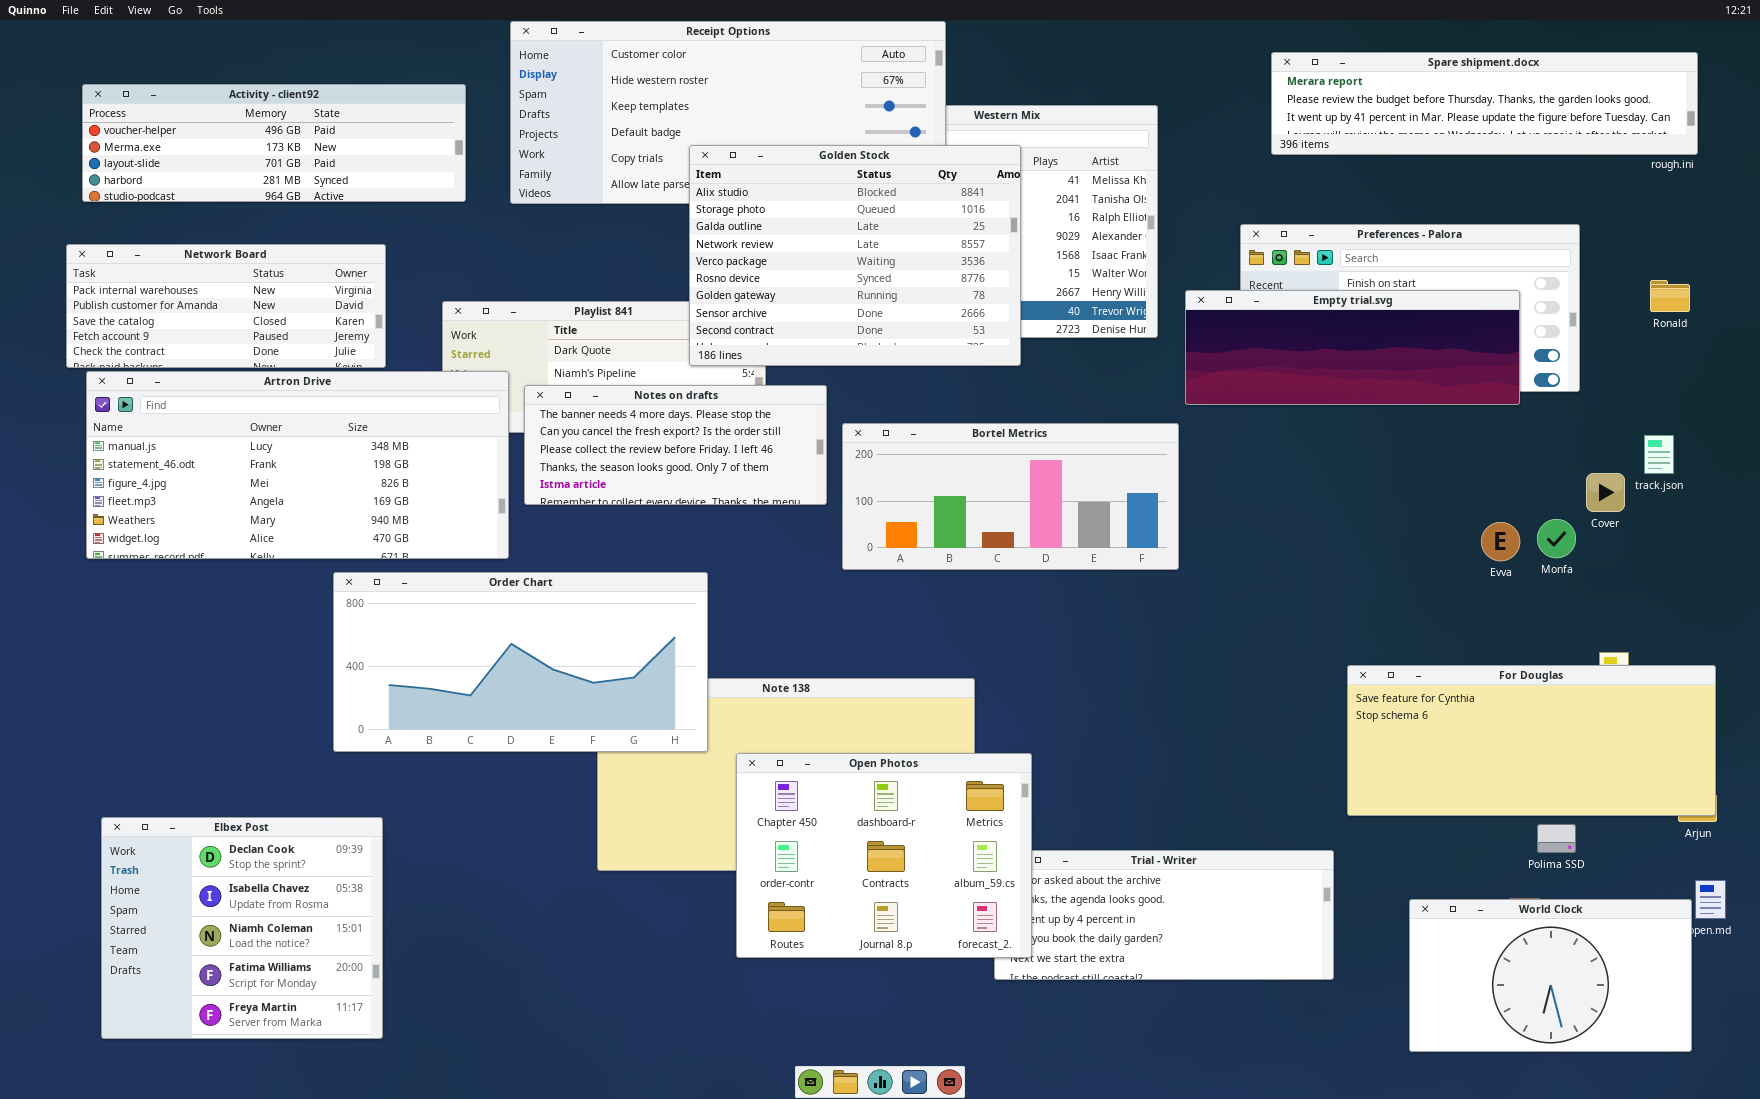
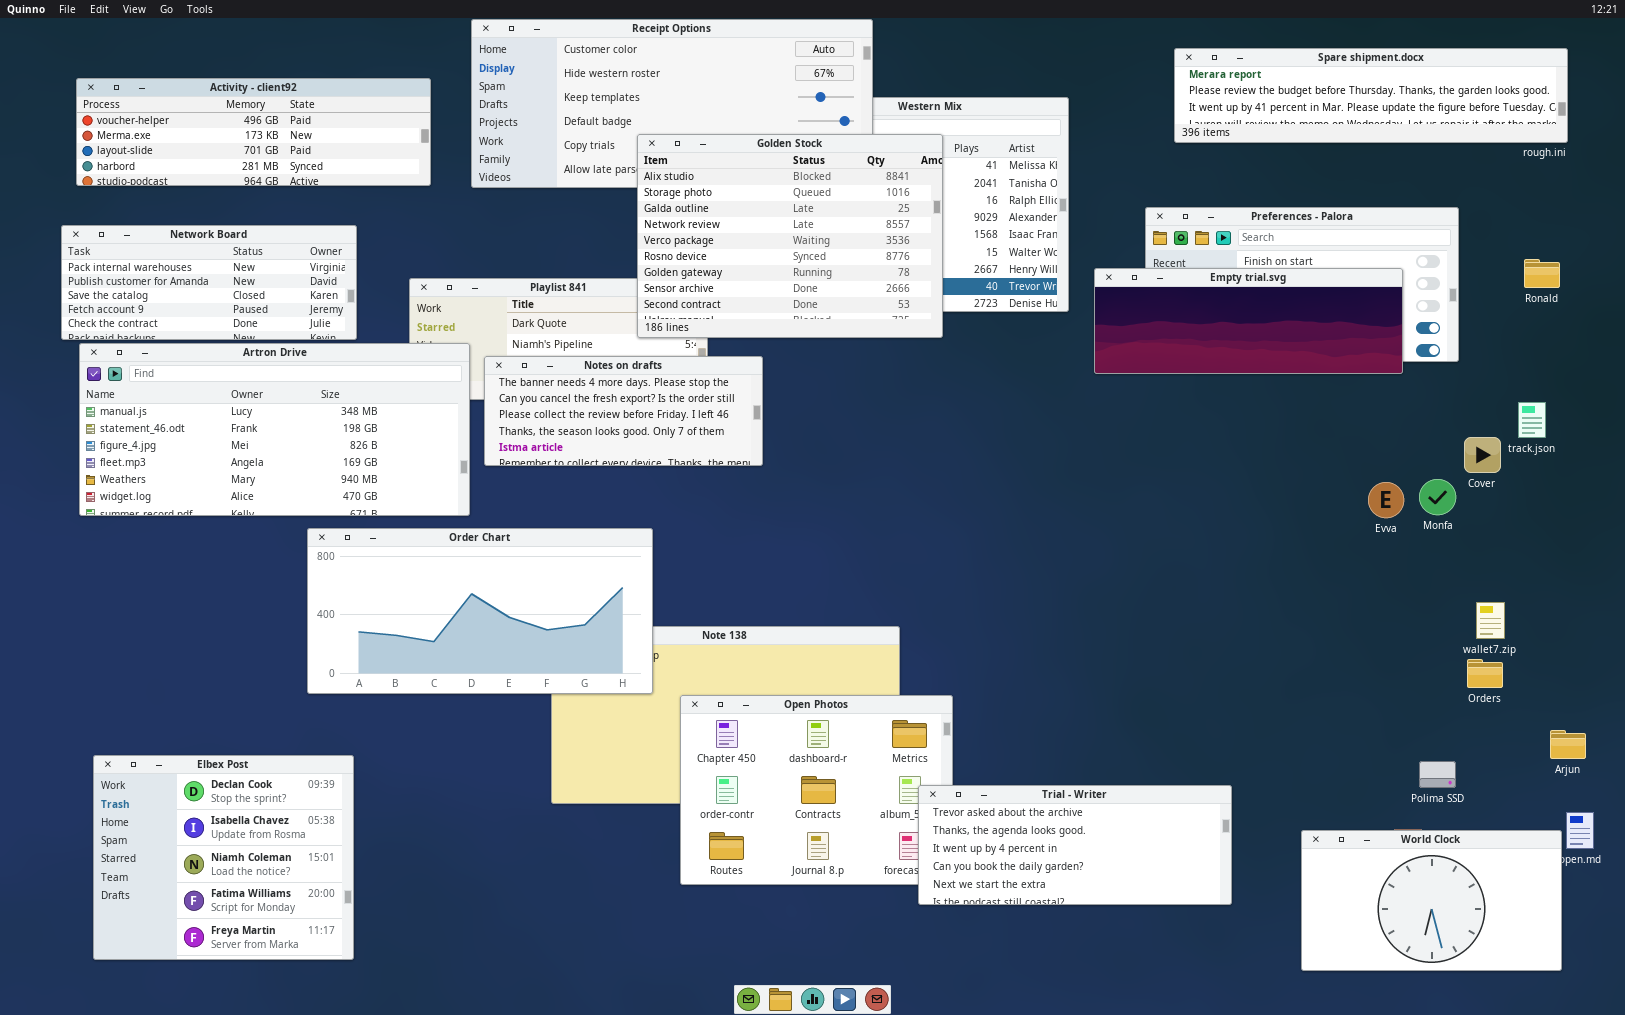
Bortel Metrics: [842,423,1179,570] -> none, closed
For Douglas: [1347,665,1716,816] -> none, closed
Trial - Writer: [994,850,1334,980] -> [918,785,1232,905], raised

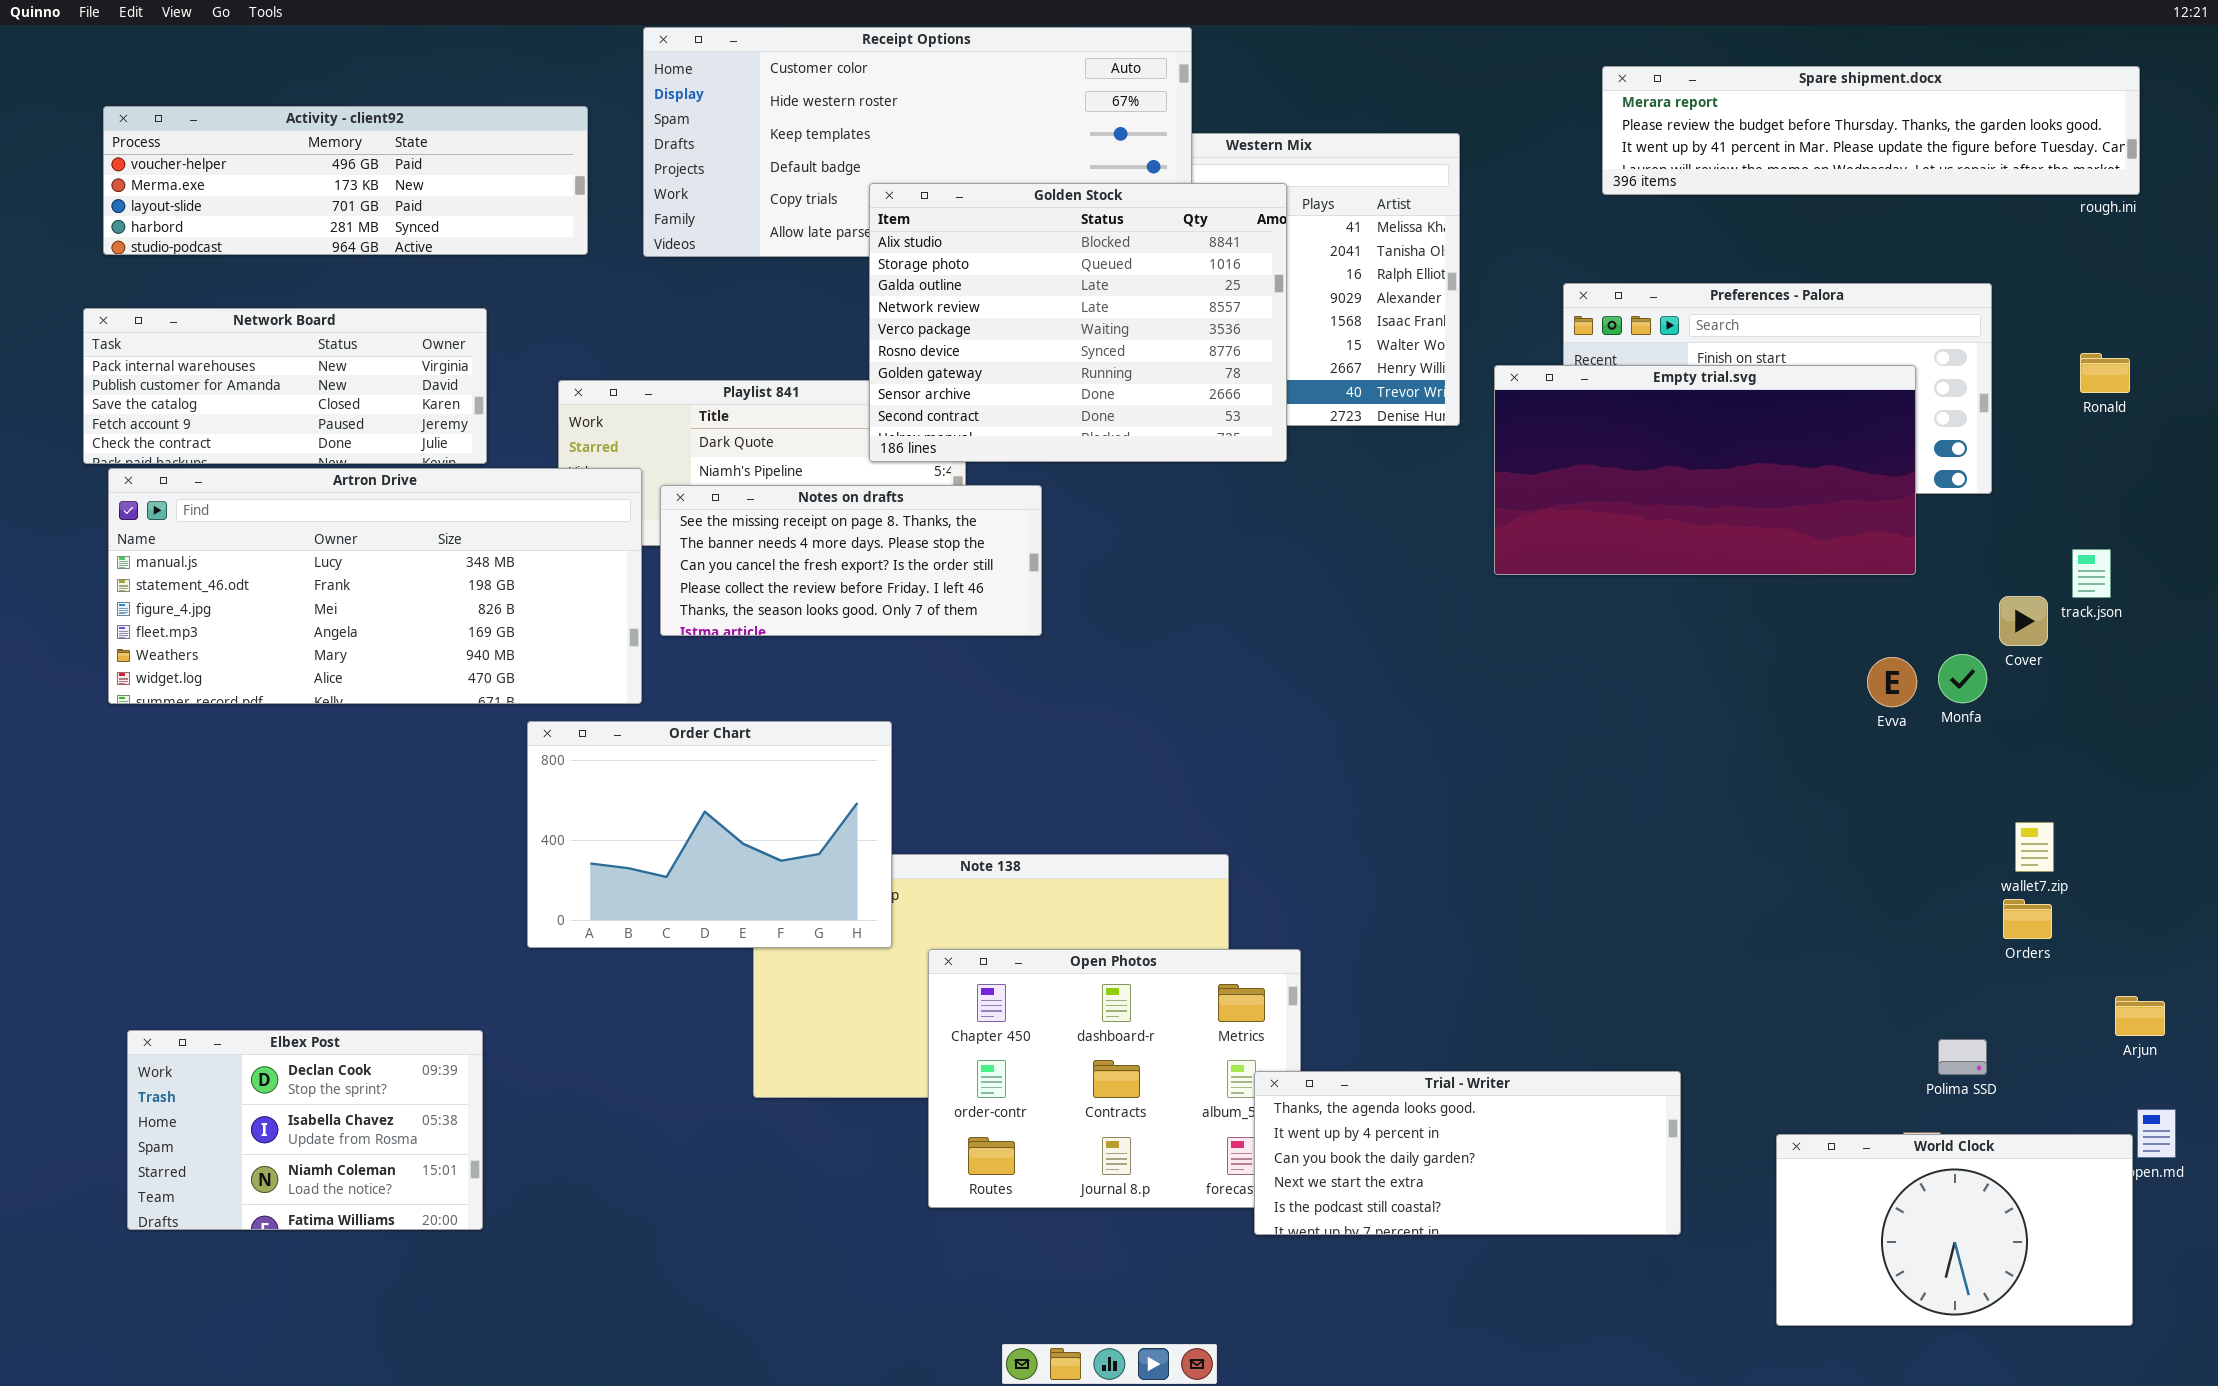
Empty trial.svg: [1094,268,1403,374] -> [1494,365,1916,575], resized
Notes on drafts: [484,356,763,466] -> [660,485,1042,636], scrolled up 1 row
Order Chart: [307,528,653,694] -> [527,721,892,948], resized
Elbex Post: [93,755,354,960] -> [127,1030,483,1230], resized
Trial - Writer: [918,785,1232,905] -> [1254,1071,1681,1235], scrolled down 1 row

